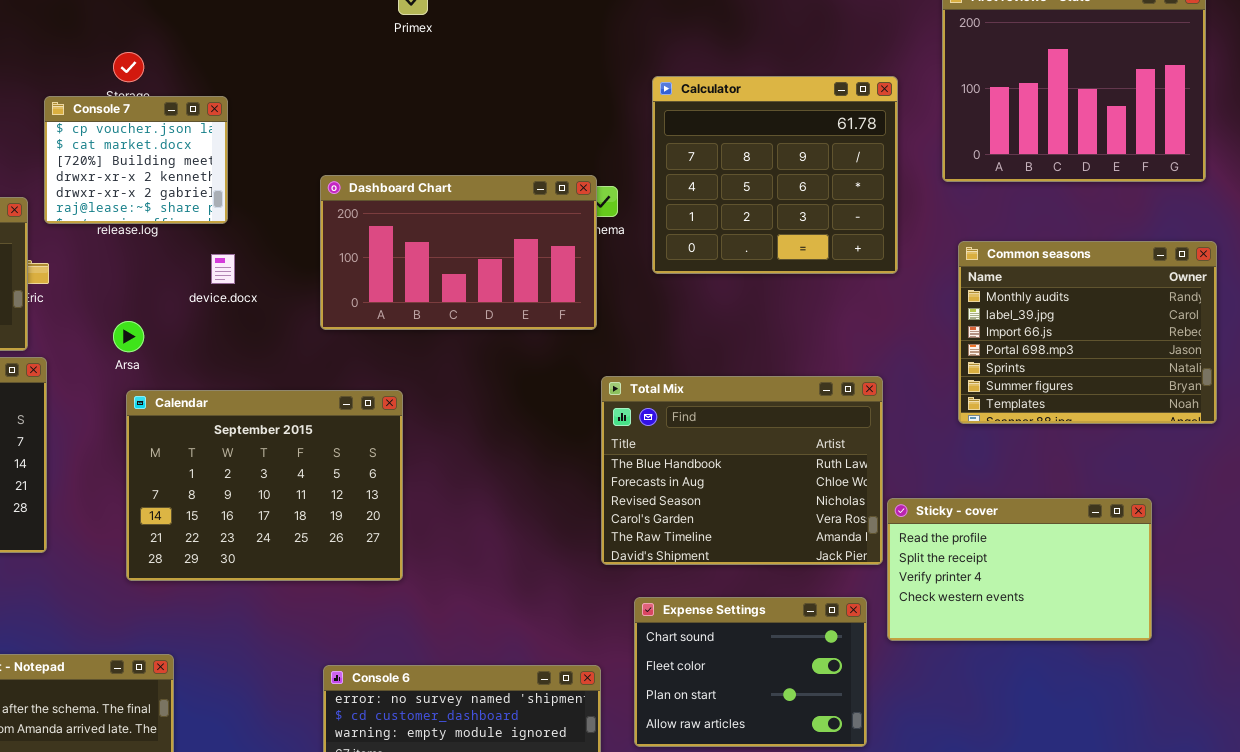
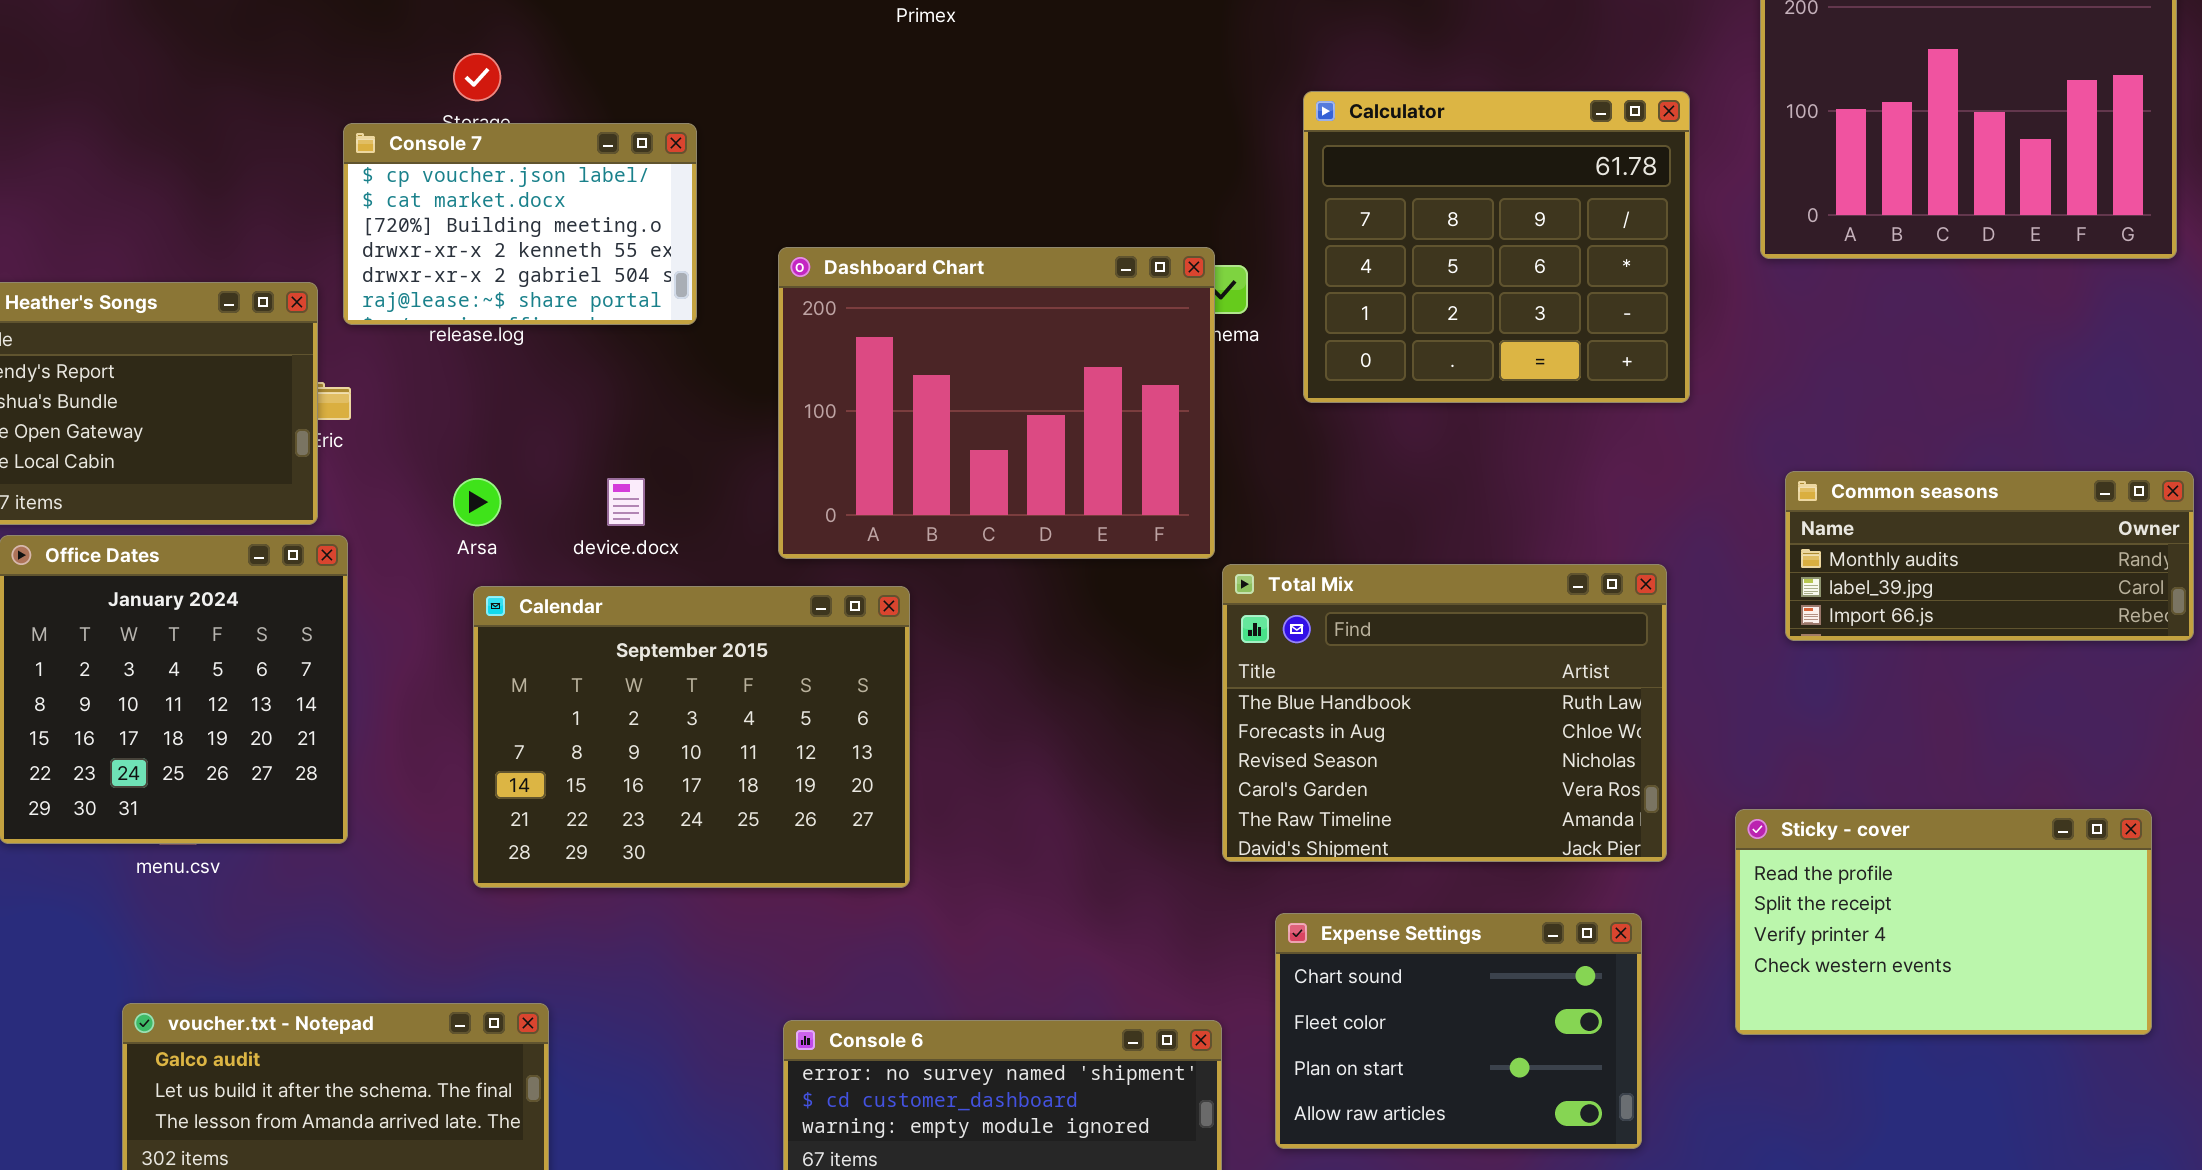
Console 7: [44,96,228,224] -> [343,123,697,325], resized
Dashboard Chart: [320,175,597,330] -> [778,247,1215,559], resized
Common seasons: [958,241,1217,424] -> [1785,471,2194,641], resized
device.docx: [211,254,235,284] -> [607,478,645,526], moved
Sticky - cover: [887,498,1152,641] -> [1735,809,2152,1035], moved

